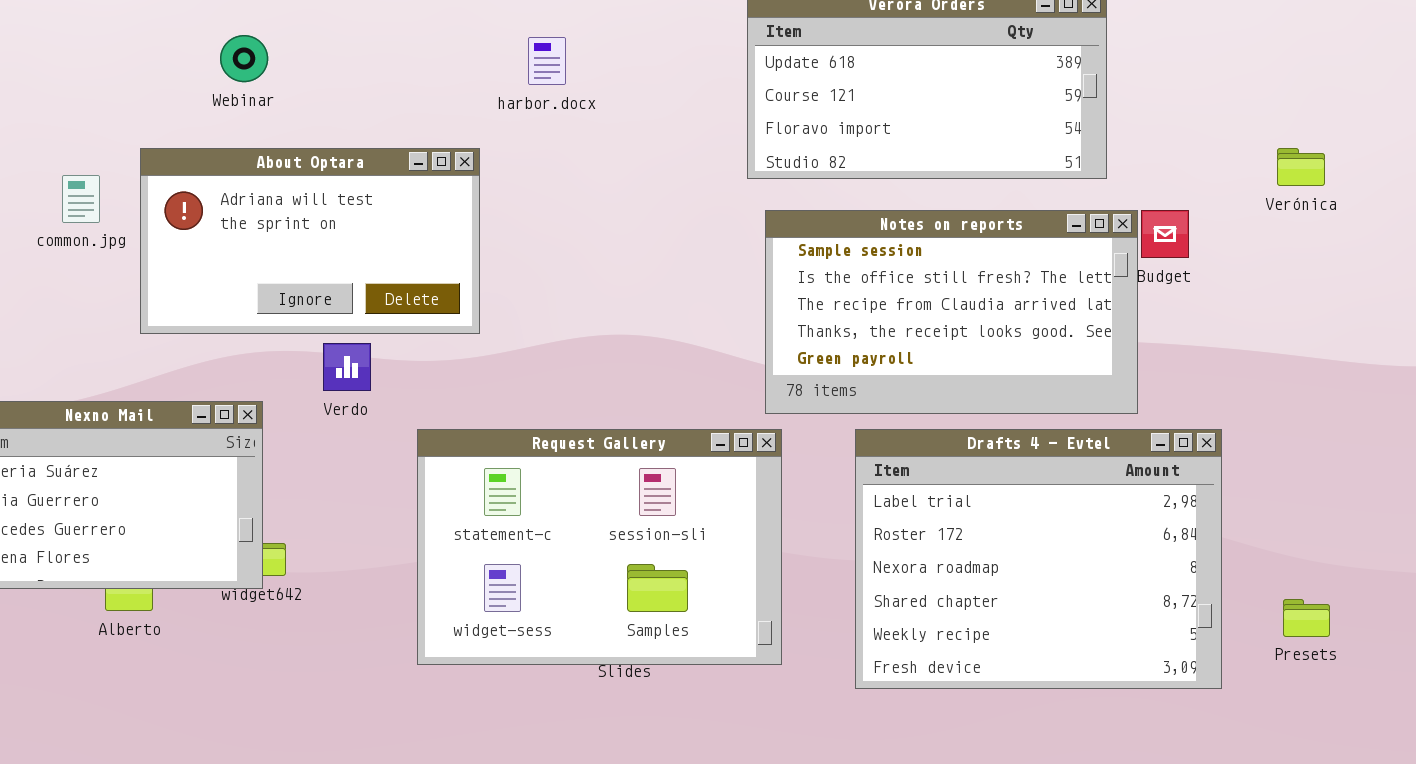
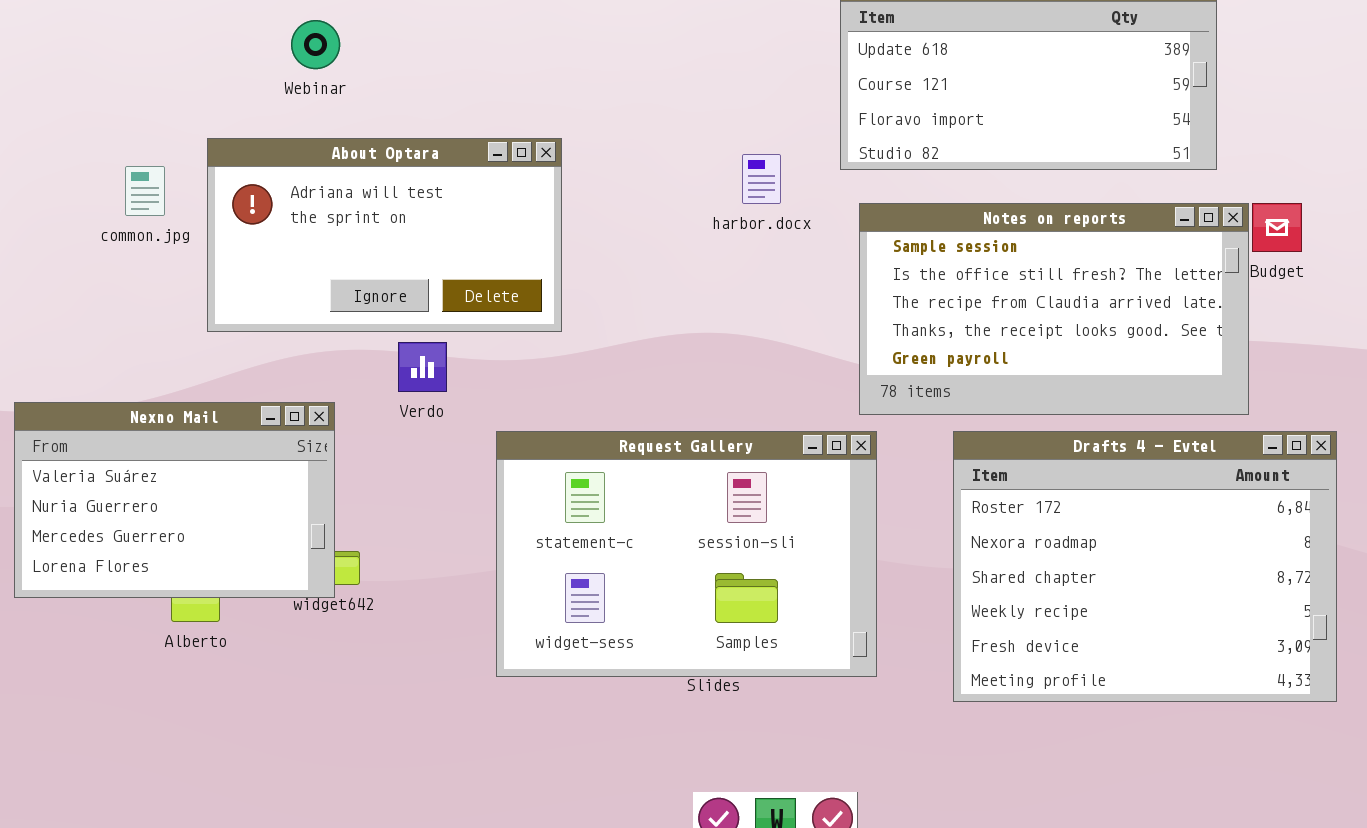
harbor.docx: [528,37,566,85] -> [742,154,781,204], moved
Drafts 4 - Evtel: [855,429,1222,689] -> [953,431,1337,702], scrolled down 1 row

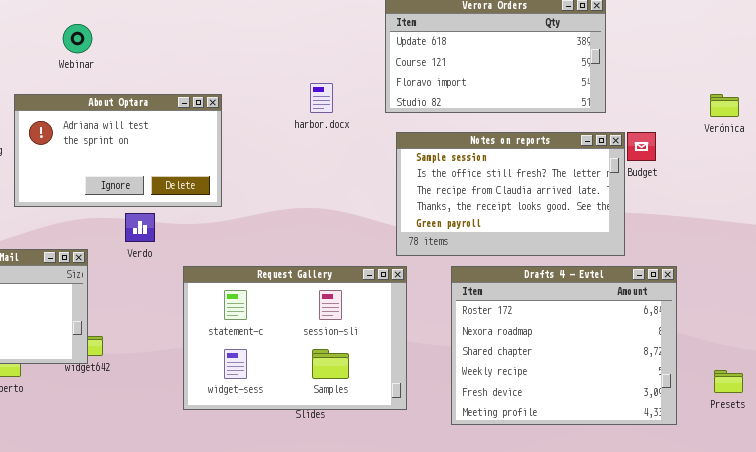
harbor.docx: [742,154,781,204] -> [310,83,333,113], moved

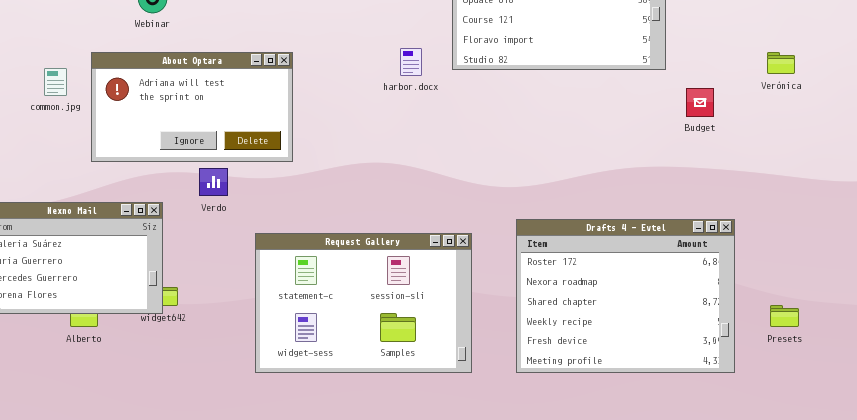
harbor.docx: [310,83,333,113] -> [400,48,422,76], moved
Notes on reports: [396,132,625,256] -> none, closed
Request Gallery: [183,266,407,410] -> [255,233,472,373], moved
Presets: [714,370,743,393] -> [770,305,799,327], moved

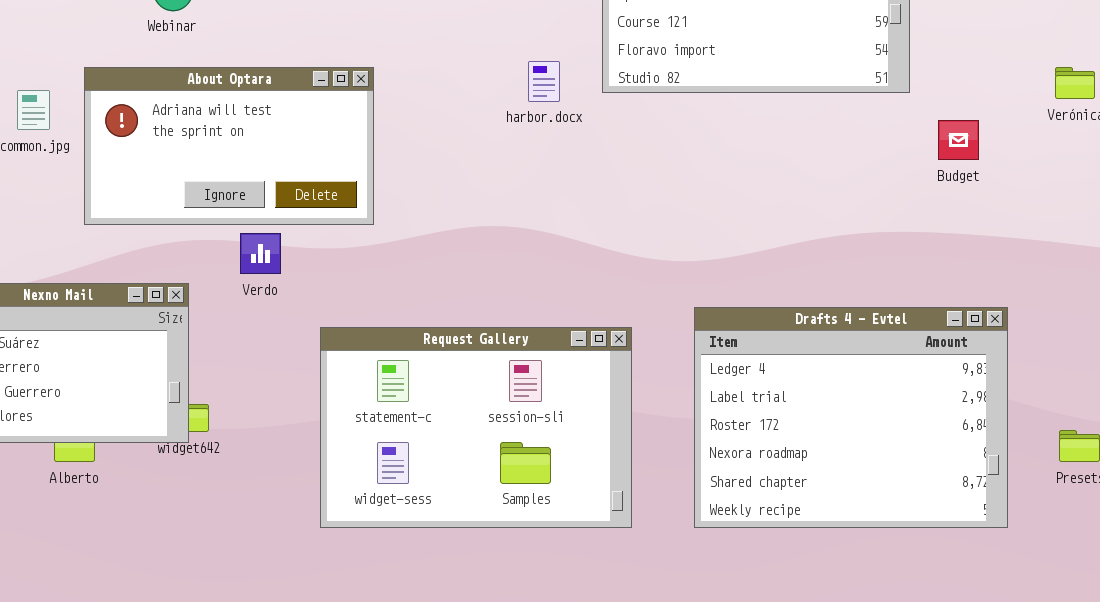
Drafts 4 - Evtel: [516,219,735,373] -> [694,307,1008,528], scrolled up 2 rows

